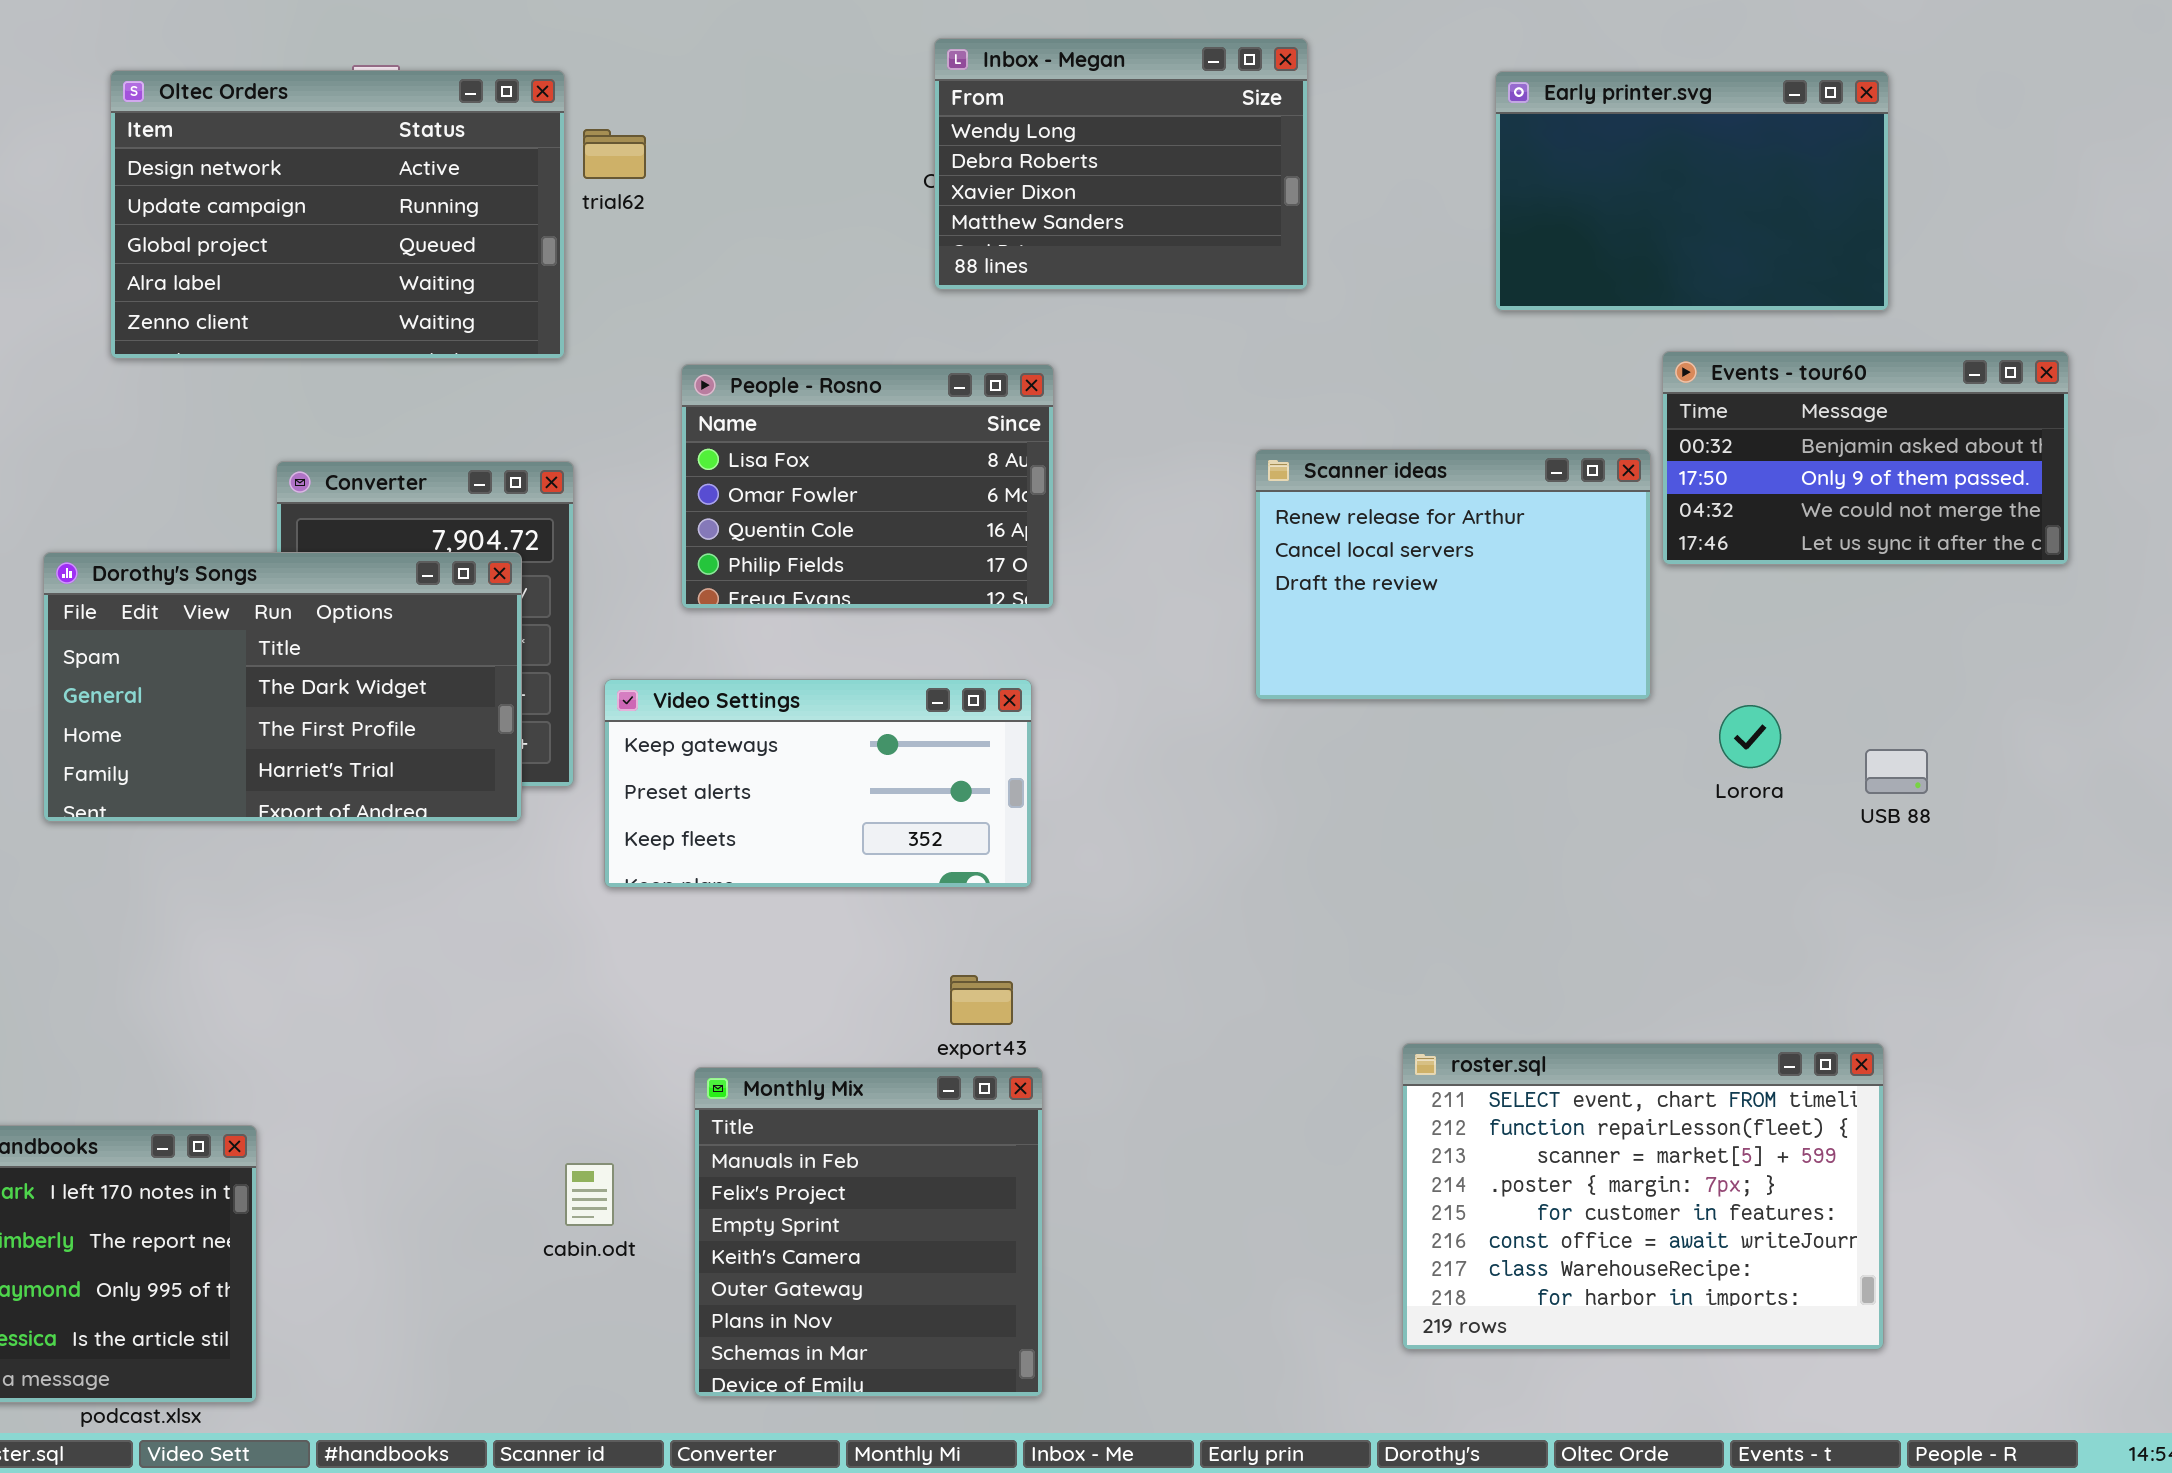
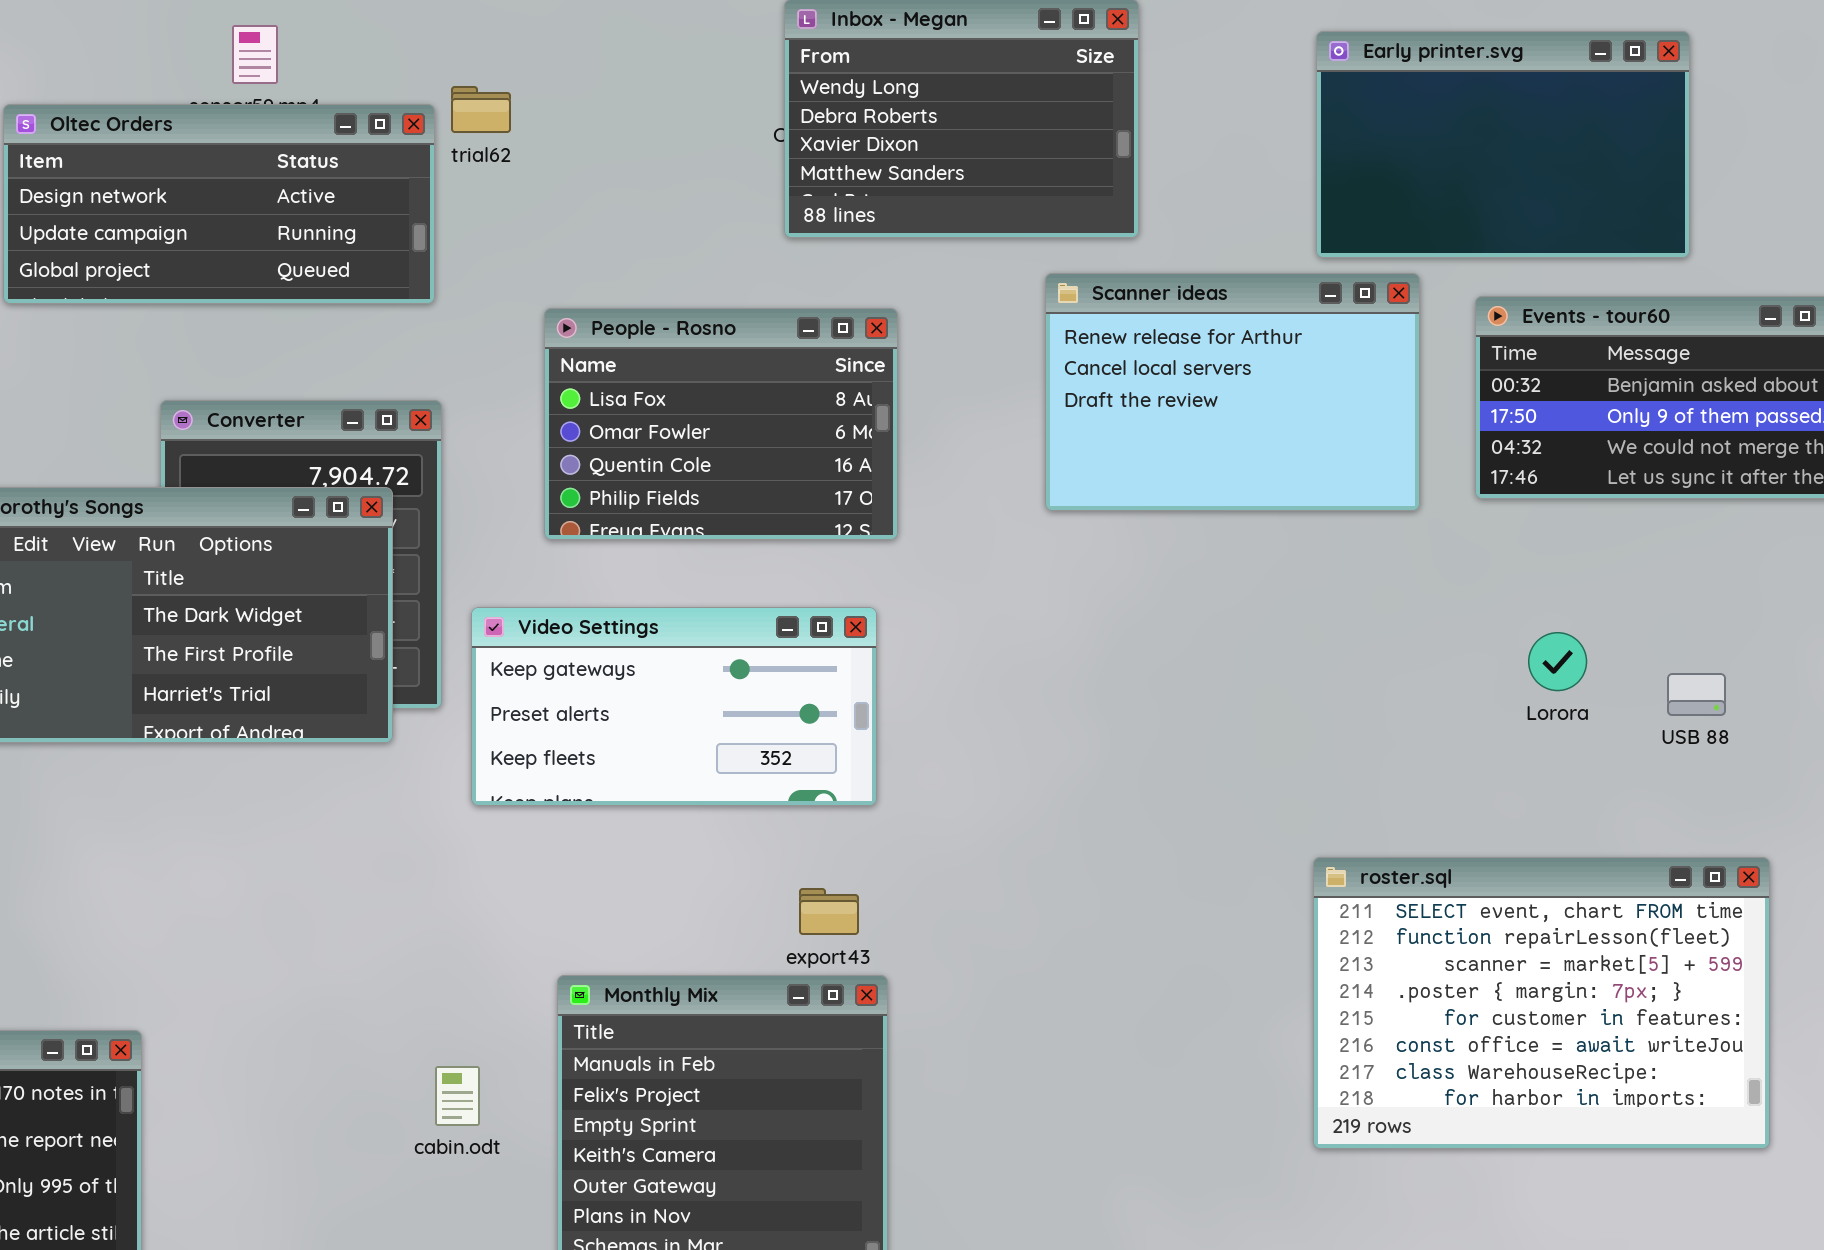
Oltec Orders: [110,70,565,359] -> [3,104,435,304], resized
Scanner ideas: [1255,449,1651,700] -> [1045,273,1420,511], moved
roster.sql: [1402,1043,1884,1350] -> [1313,857,1770,1149], moved

